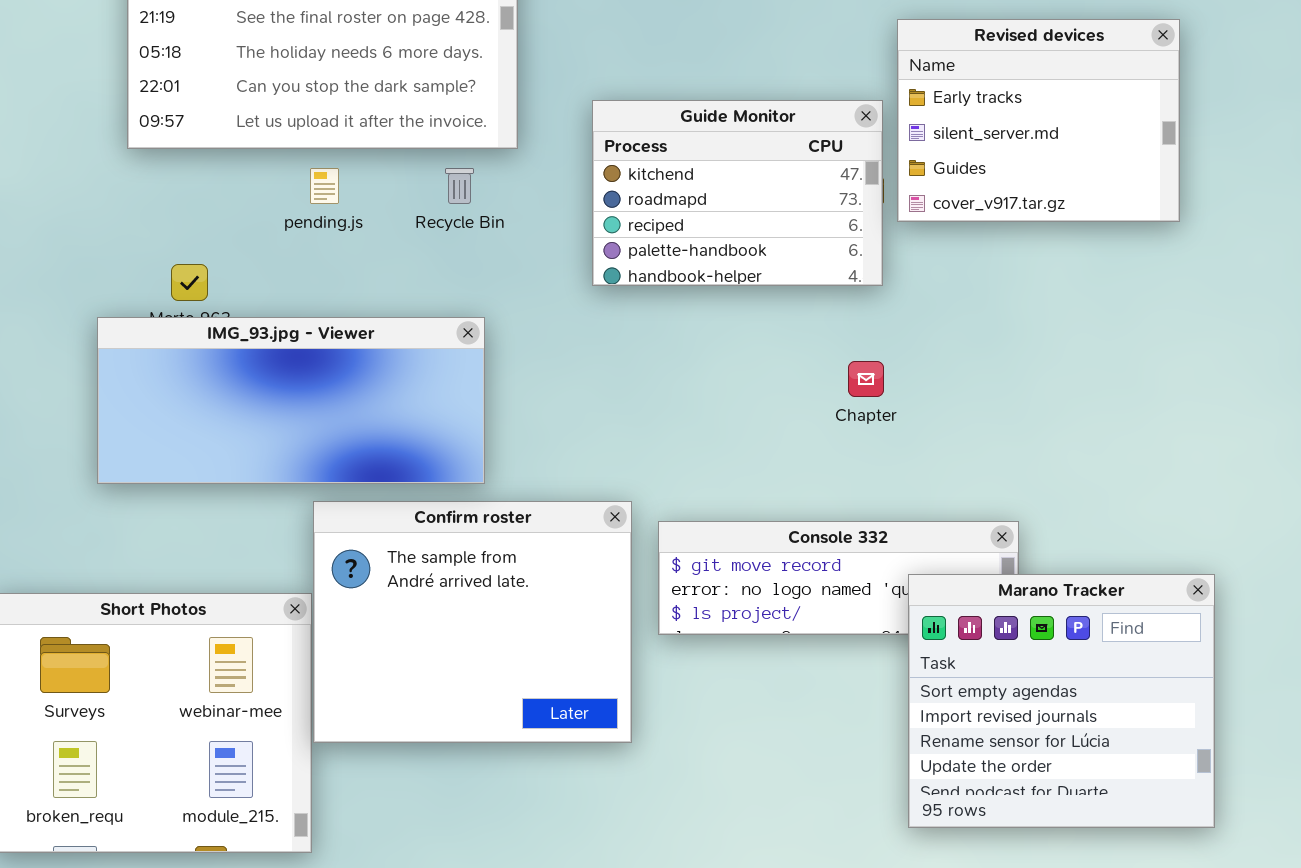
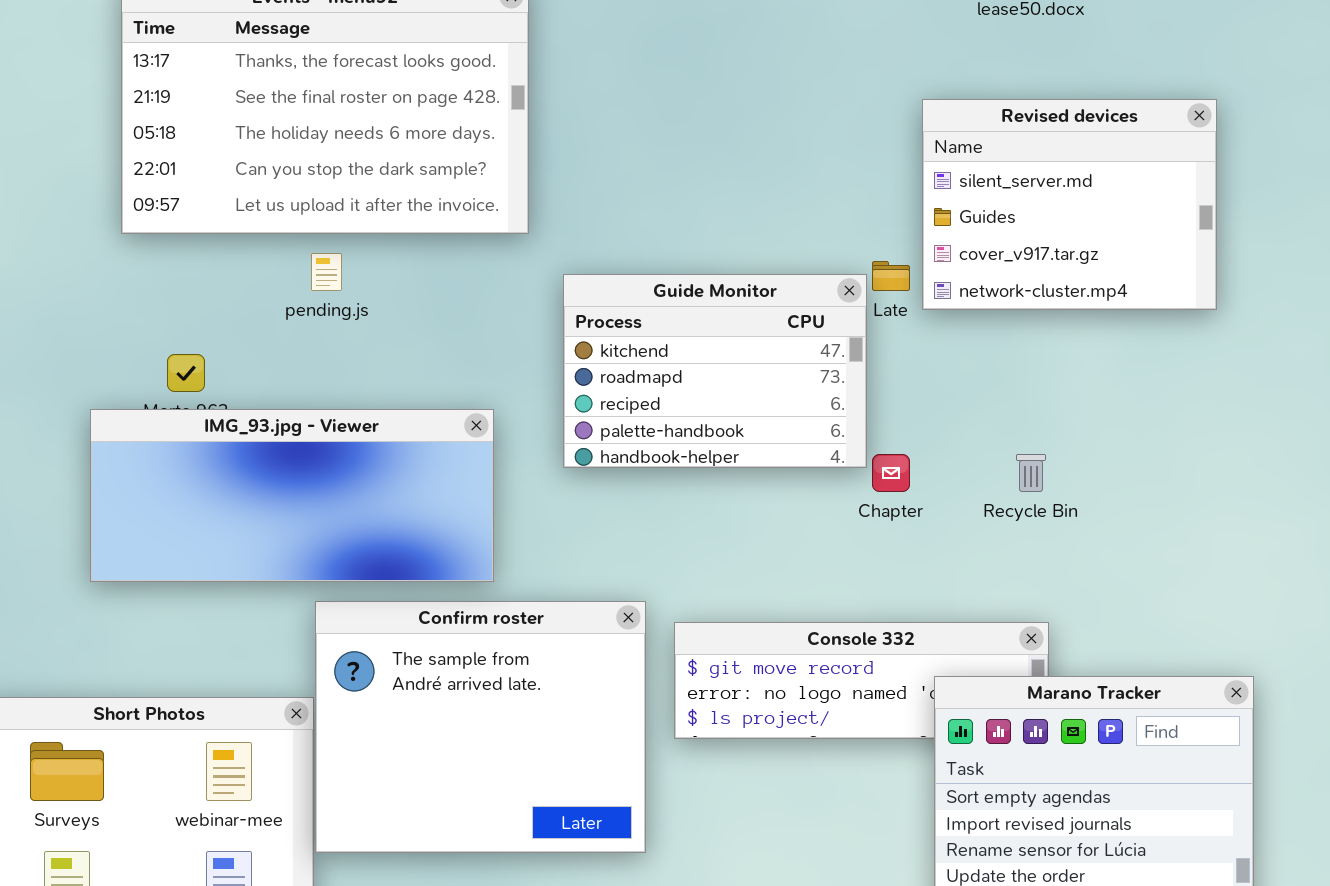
Revised devices: [897,19,1180,222] -> [922,99,1217,310], scrolled down 1 row
Guide Monitor: [592,100,883,286] -> [563,274,867,468], moved
Recycle Bin: [445,168,474,204] -> [1016,454,1046,492], moved

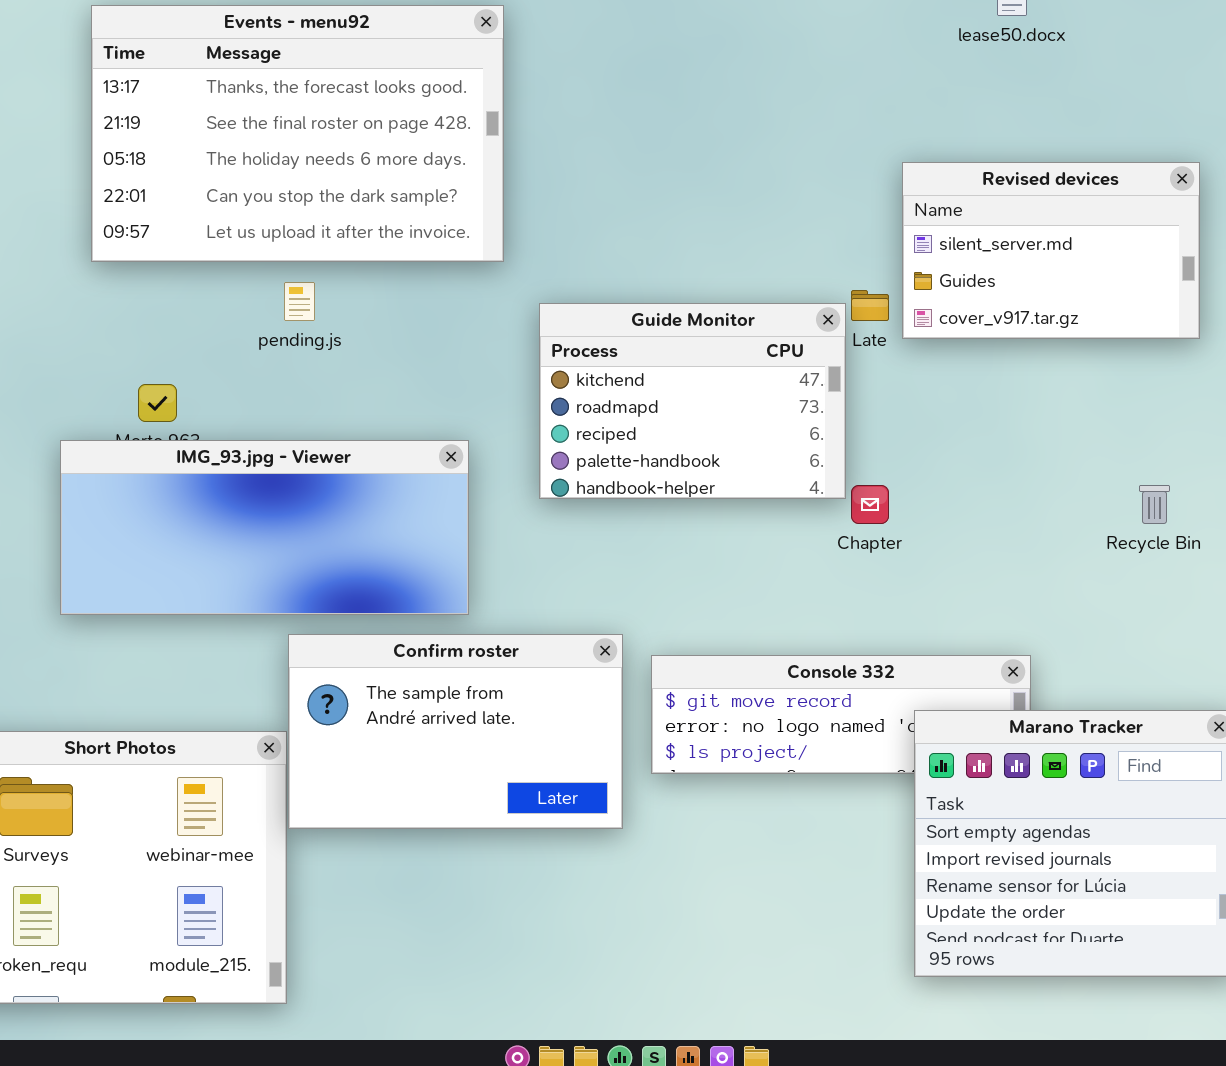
Revised devices: [922,99,1217,310] -> [902,162,1200,339], resized
Recycle Bin: [1016,454,1046,492] -> [1139,485,1170,524], moved
Confirm roster: [315,601,646,853] -> [288,634,623,829], resized

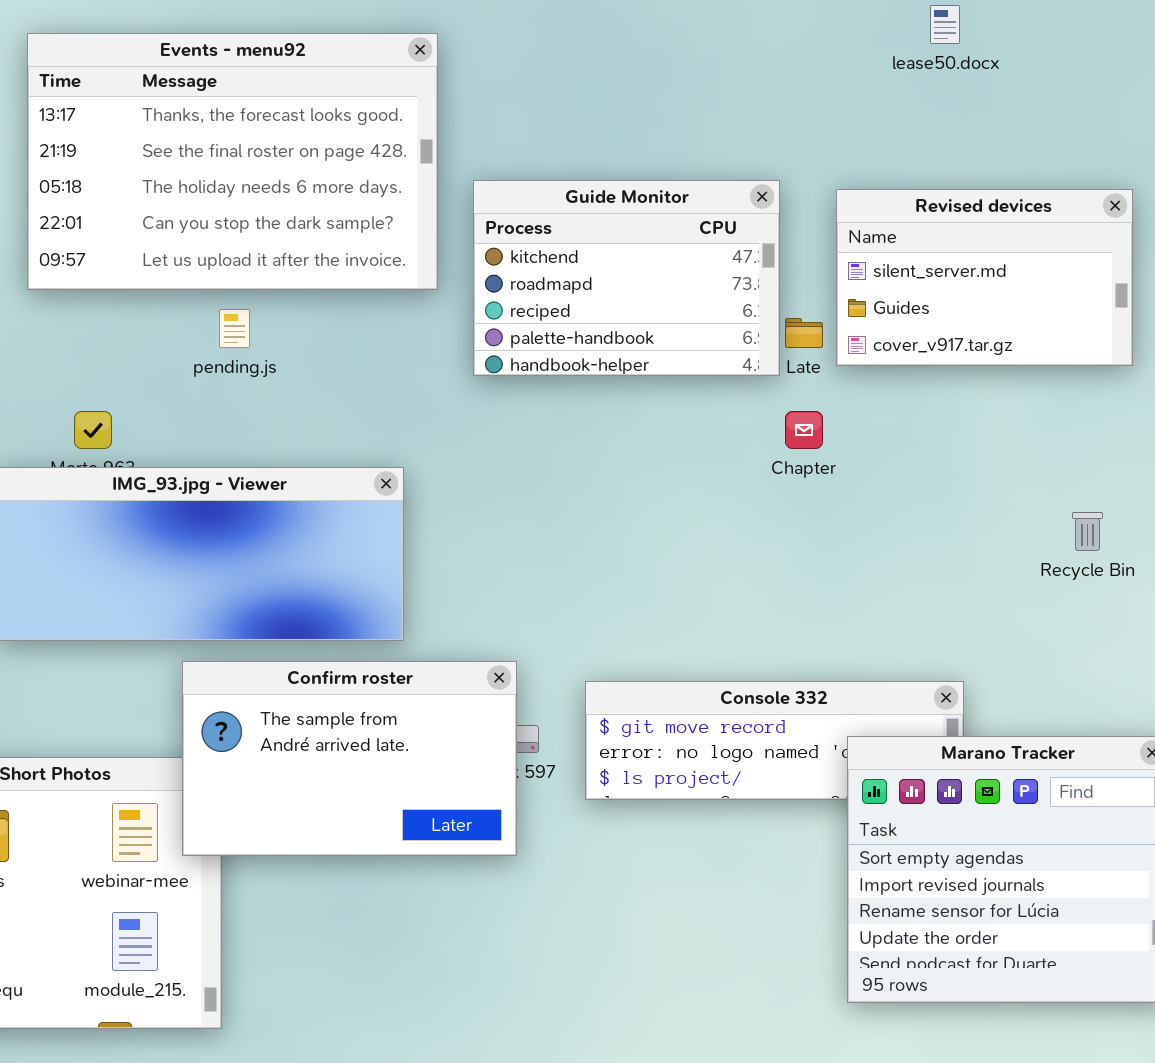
Guide Monitor: [539,303,846,499] -> [473,180,780,376], moved
Chapter: [851,485,889,524] -> [785,411,823,449], moved
Confirm roster: [288,634,623,829] -> [182,661,517,856], moved

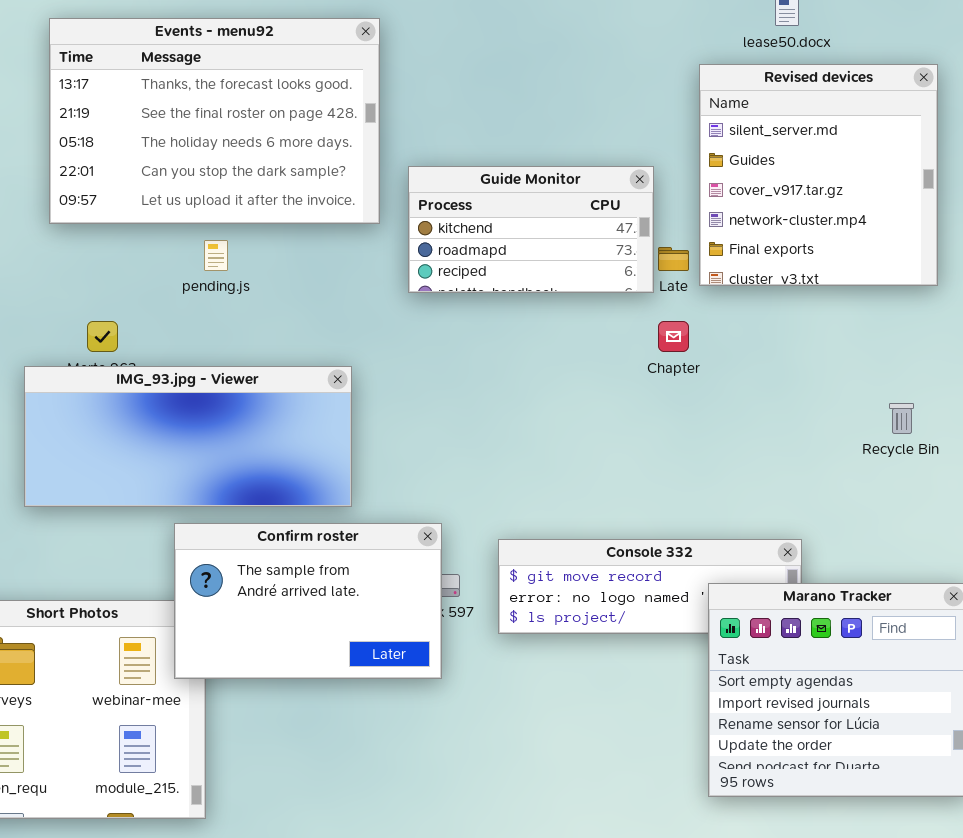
Guide Monitor: [473,180,780,376] -> [408,166,654,293], resized
Revised devices: [836,189,1133,366] -> [699,64,938,286], resized

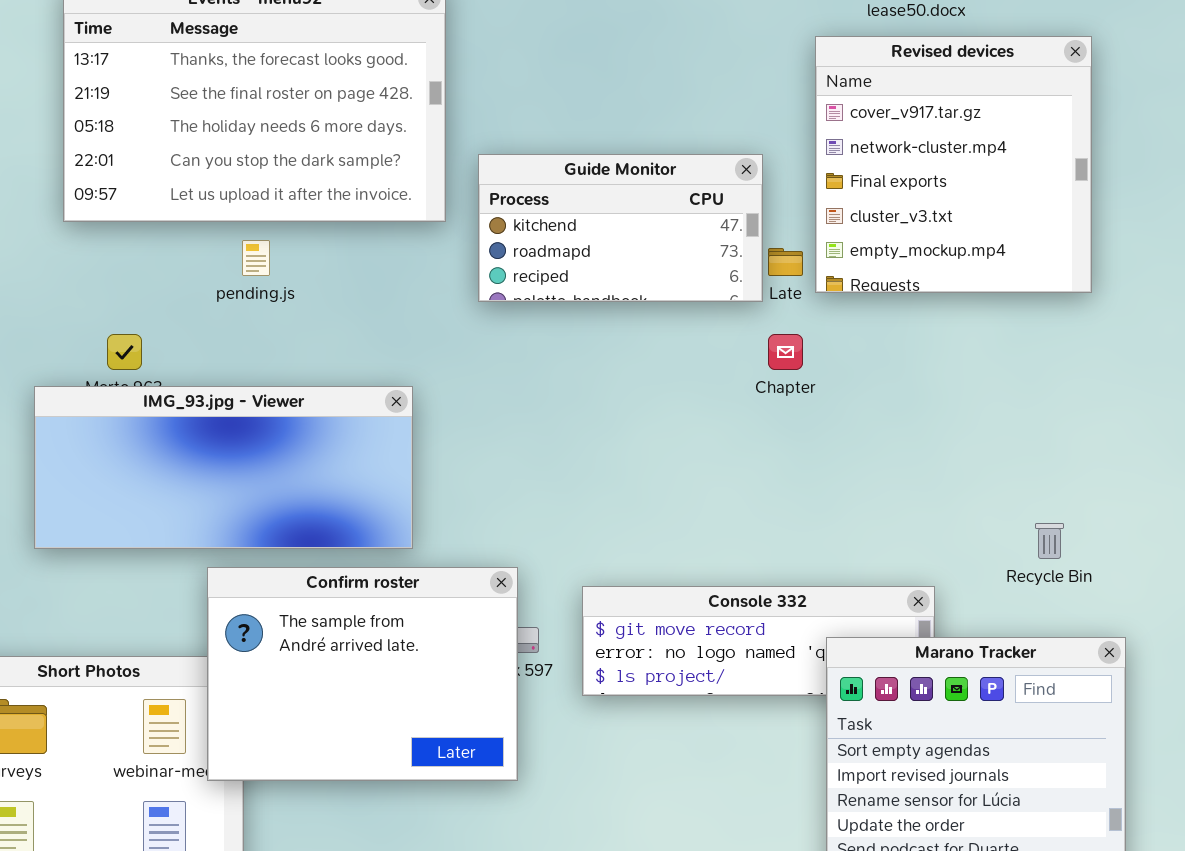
Revised devices: [699,64,938,286] -> [815,36,1092,293], scrolled down 2 rows
Recycle Bin: [889,403,914,434] -> [1035,523,1064,559], moved
Confirm roster: [174,523,442,679] -> [207,567,518,781], resized

